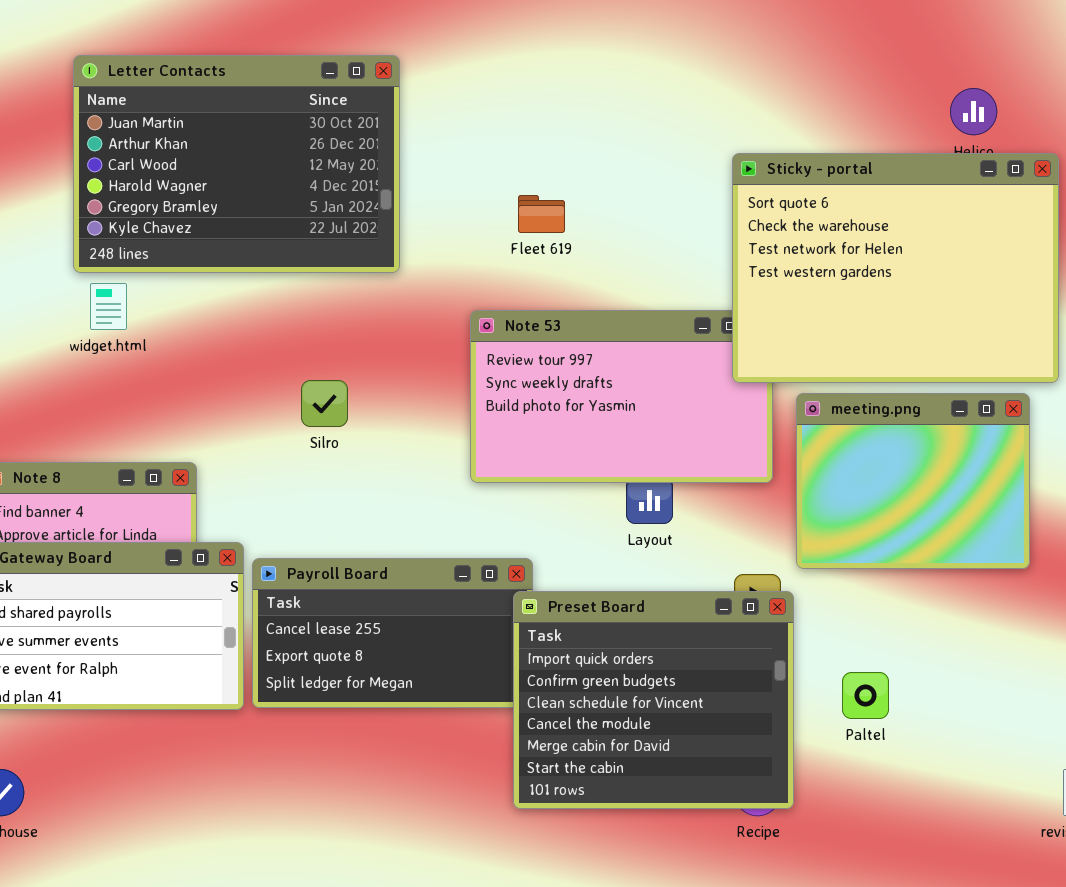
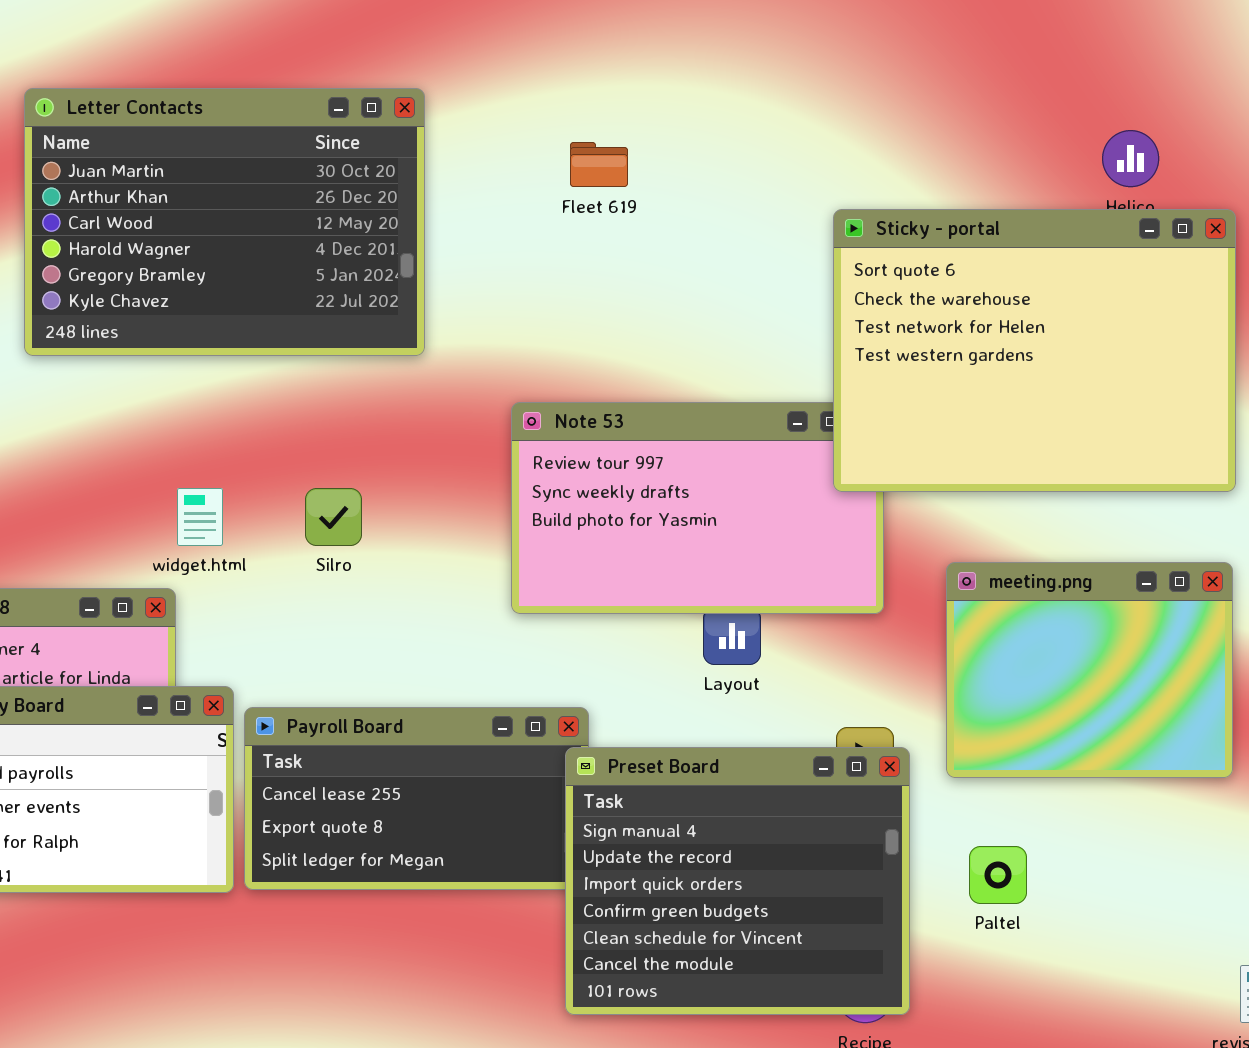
Fleet 619: [518,195,565,233] -> [570,142,628,187], moved
widget.html: [90,283,127,330] -> [177,488,223,546], moved
meeting.png: [796,393,1030,569] -> [946,562,1233,778], moved
Preset Board: [513,591,794,809] -> [565,747,910,1015], scrolled up 2 rows

